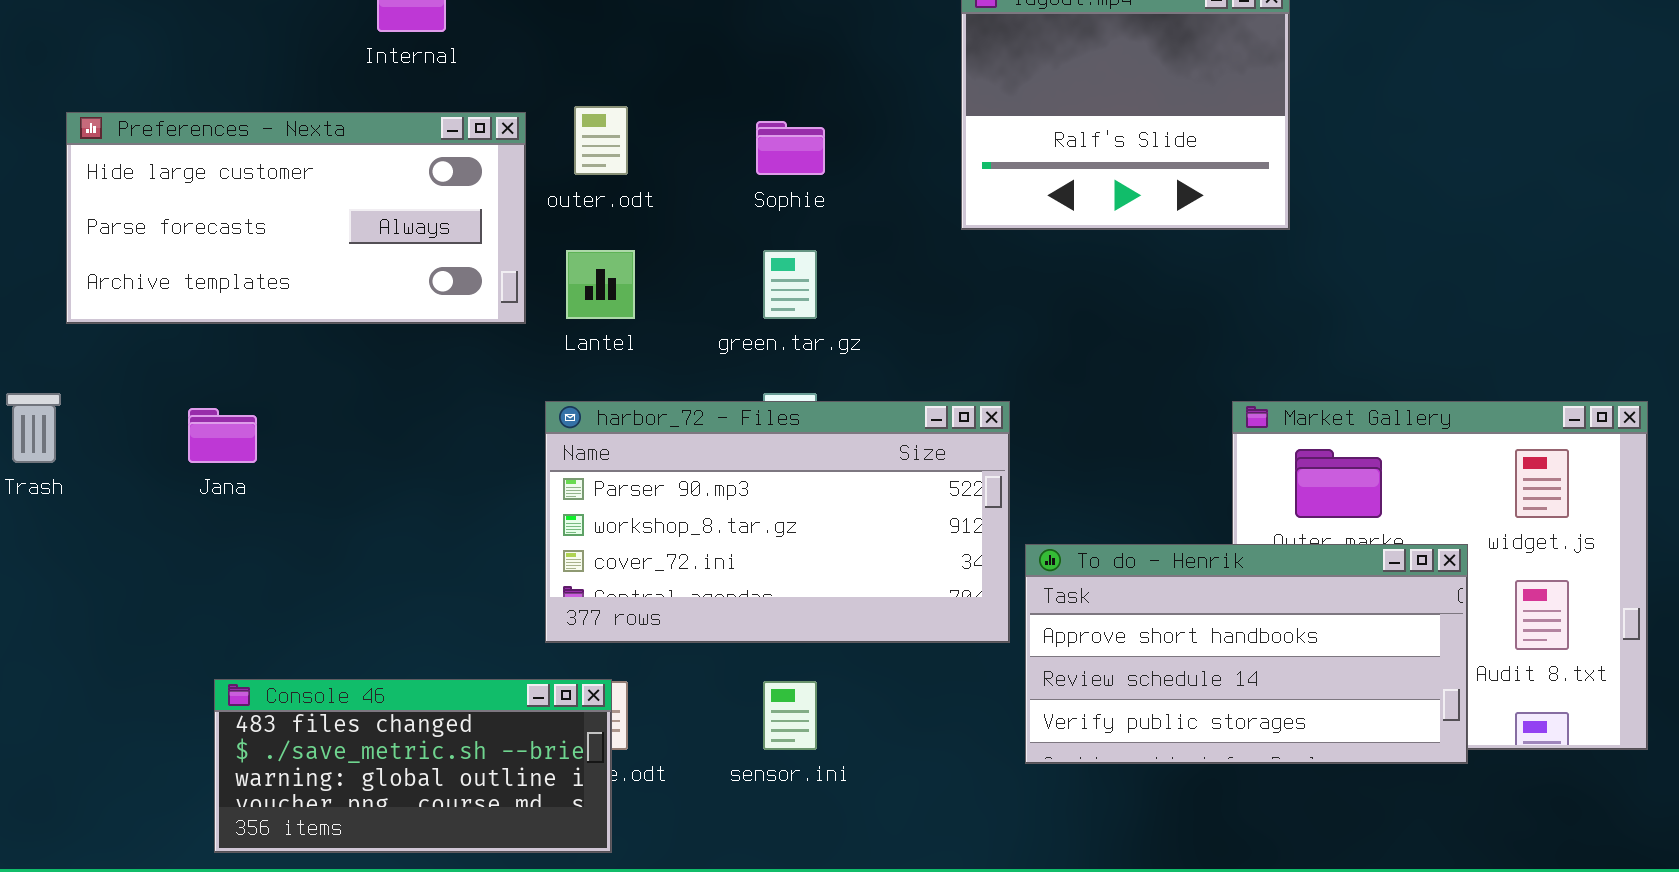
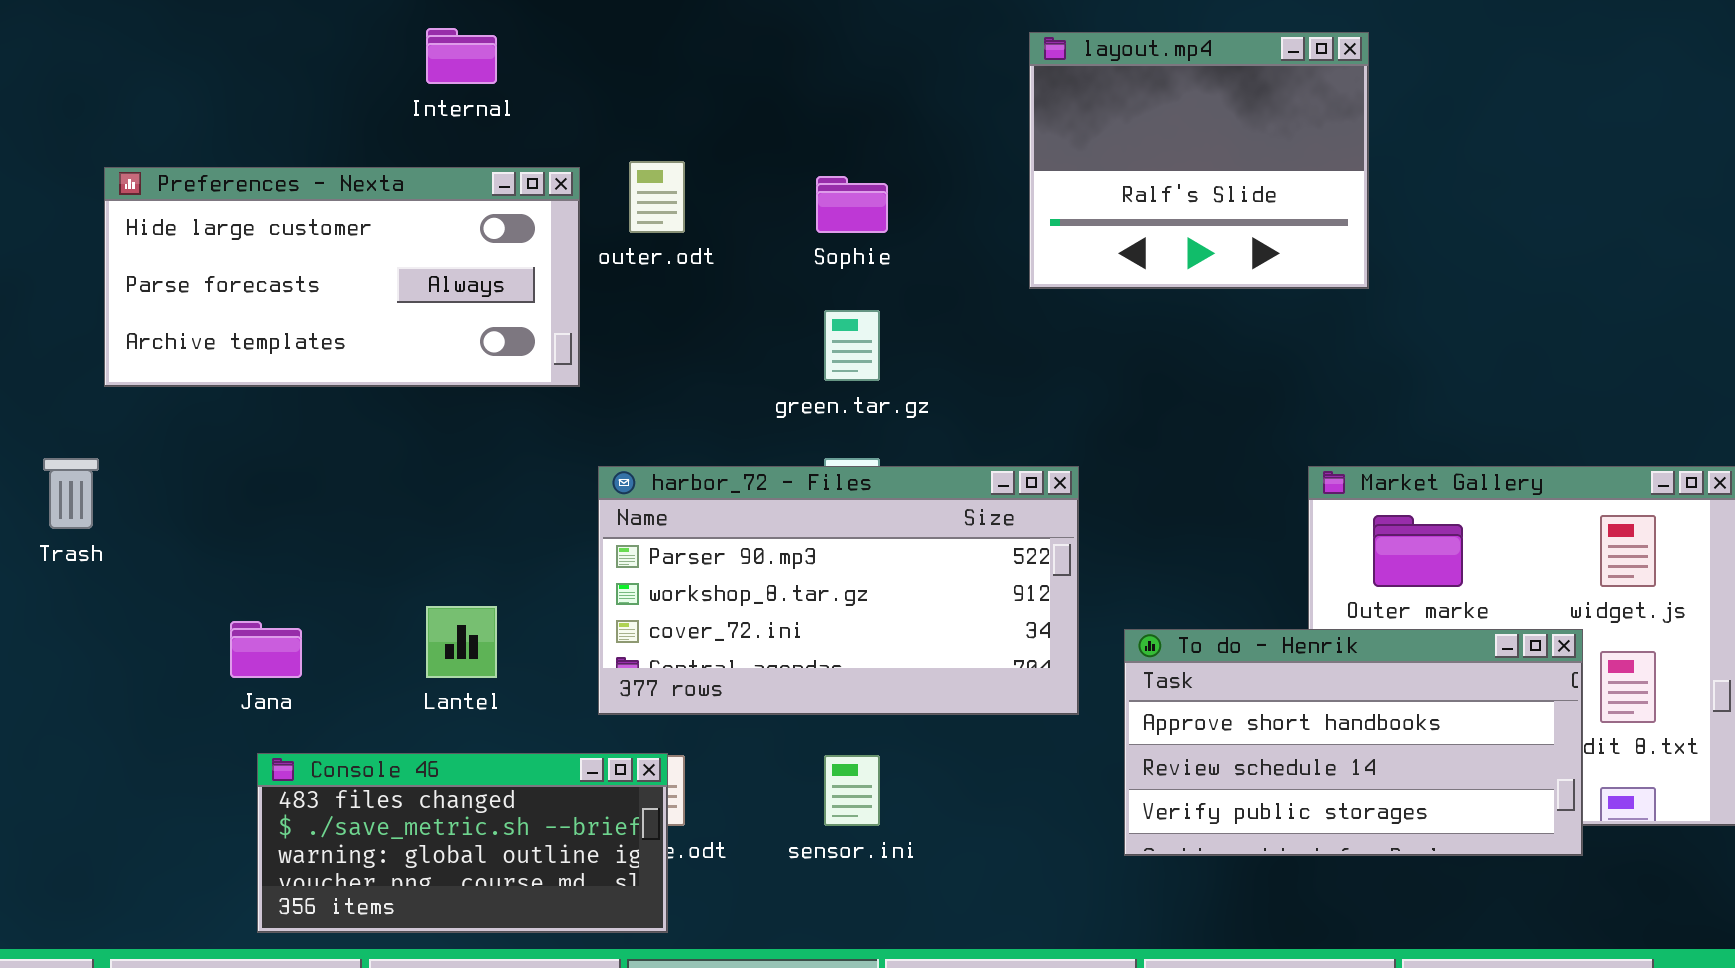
Lantel: [566,250,635,319] -> [426,606,497,678], moved
Jana: [188,408,257,463] -> [230,621,302,678], moved
To do - Henrik: [1025,544,1468,764] -> [1124,629,1583,856], moved

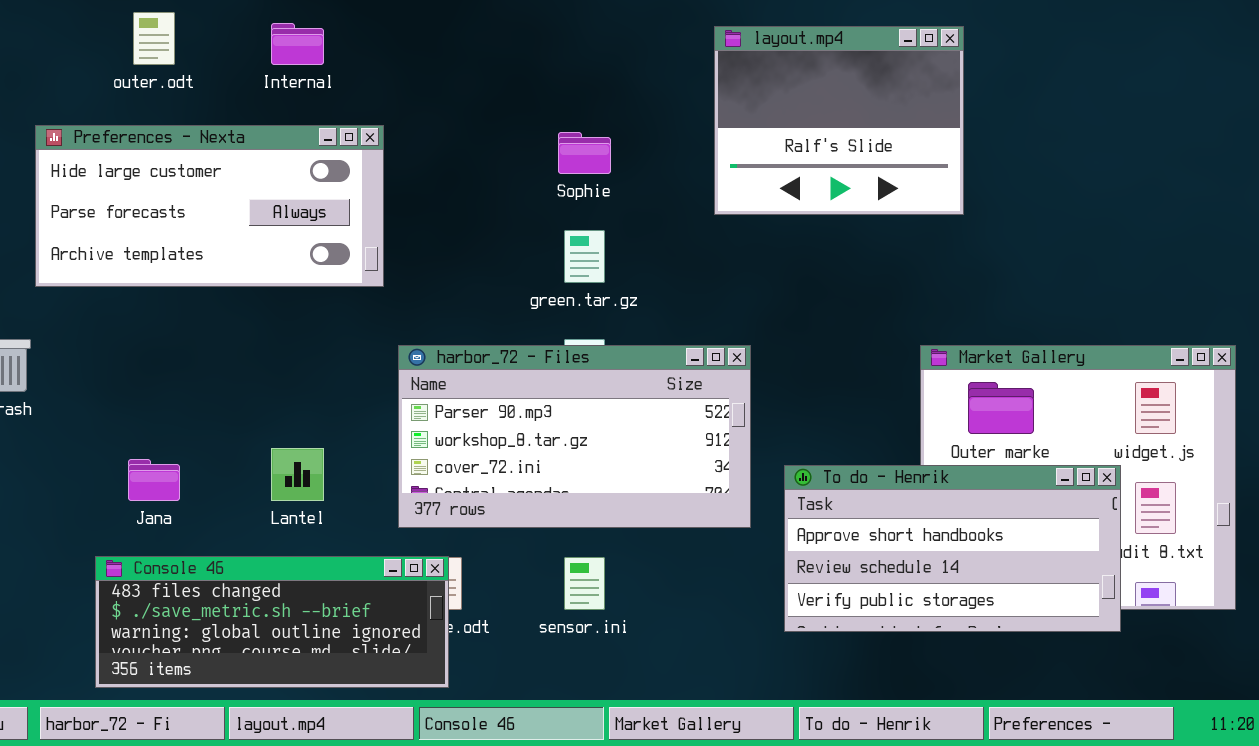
outer.odt: [629,161,685,233] -> [133,12,175,65], moved
Console 46: [257,753,668,933] -> [95,556,449,688], resized

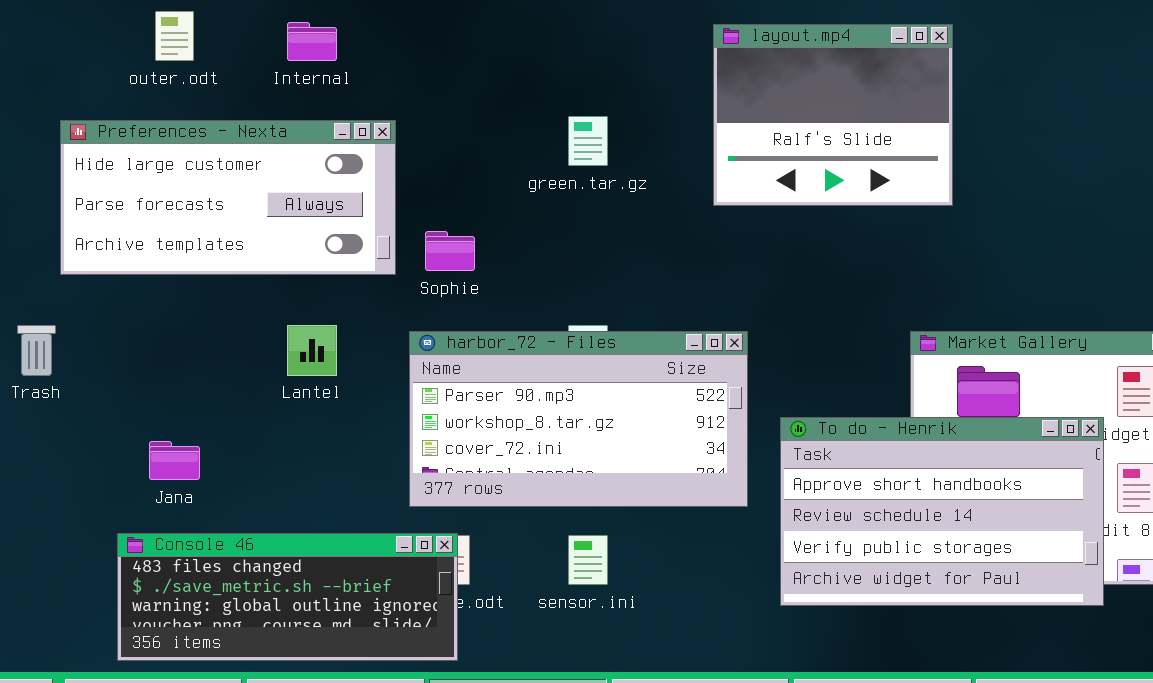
Sophie: [558,132,611,174] -> [425,231,475,271], moved
green.tar.gz: [564,230,605,283] -> [568,116,608,166], moved
Lantel: [271,448,324,501] -> [287,325,337,376], moved
To do - Henrik: [784,465,1121,632] -> [780,417,1104,606], resized

